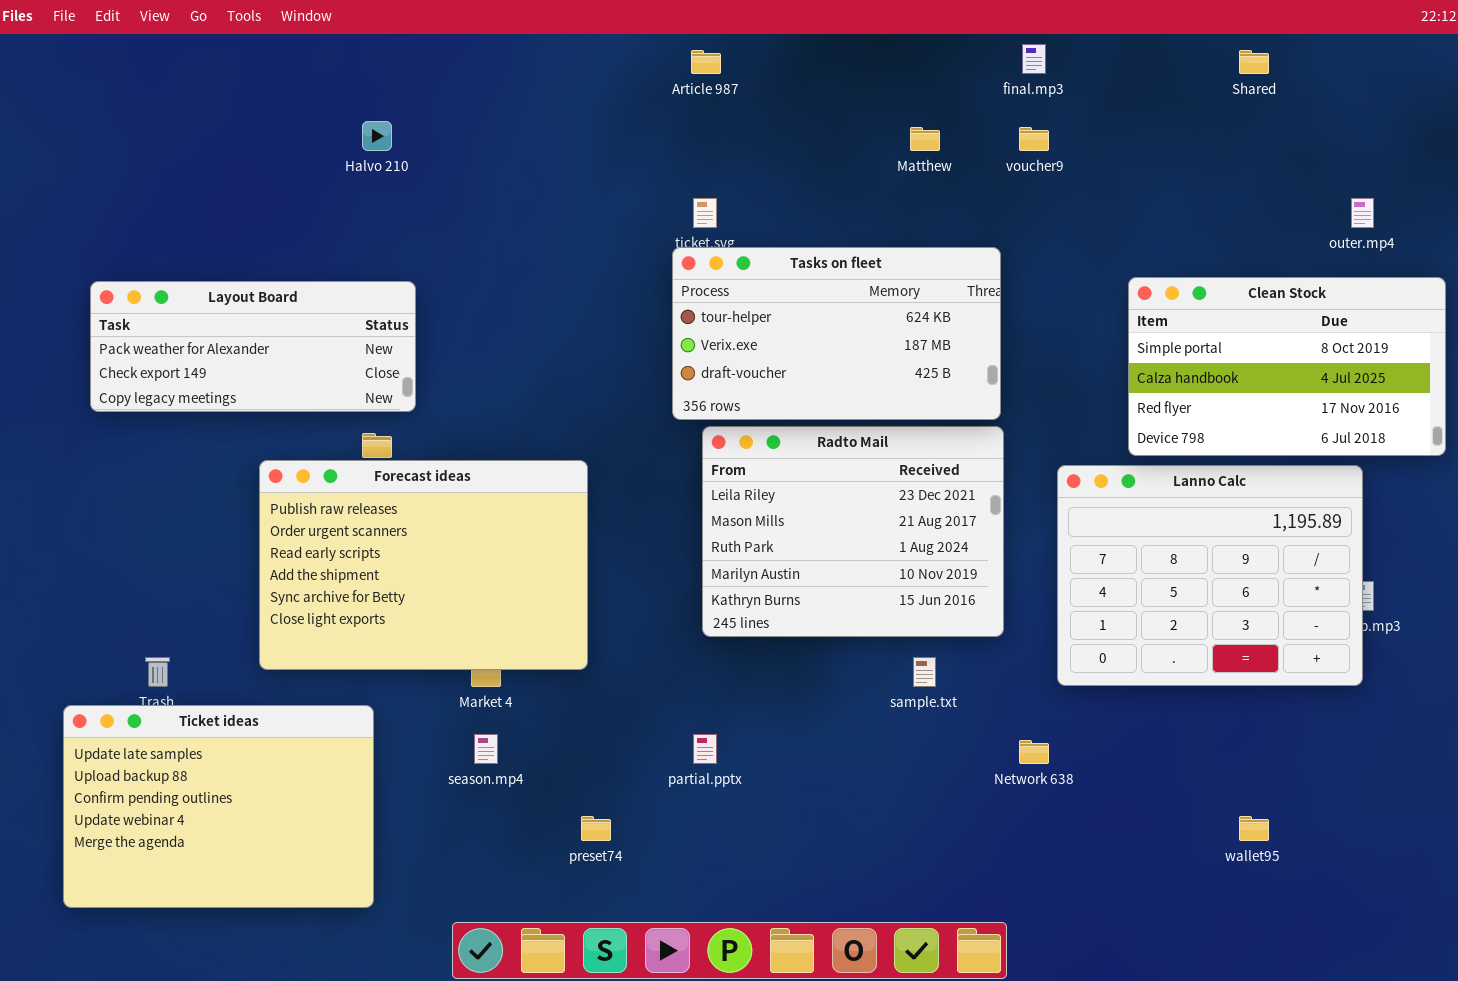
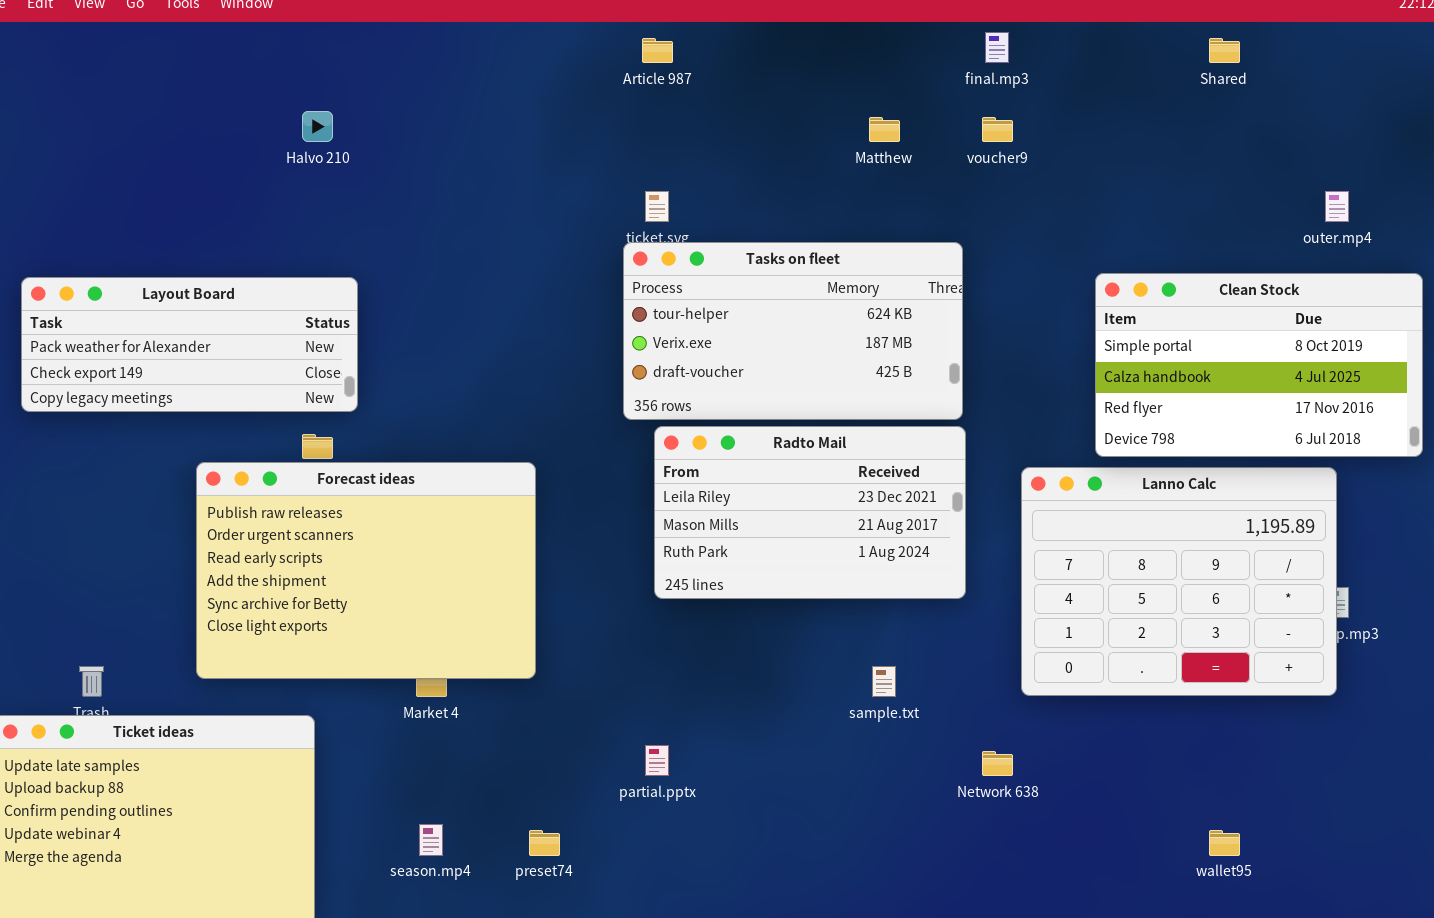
Radto Mail: [702,426,1004,637] -> [654,426,966,599], resized
season.mp4: [474,734,498,764] -> [419,824,443,856], moved

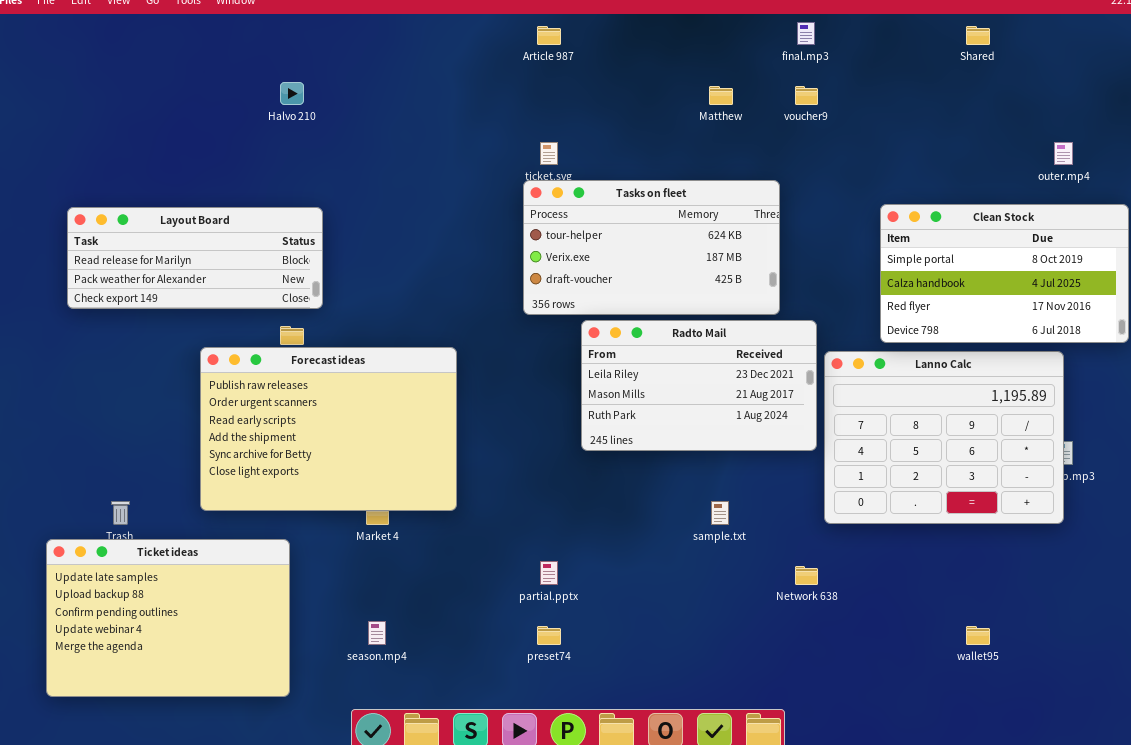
Layout Board: [21,277,358,412] -> [67,207,323,309], scrolled up 1 row
Radto Mail: [654,426,966,599] -> [581,320,817,451], moved
preset74: [529,830,560,856] -> [537,626,561,645], moved

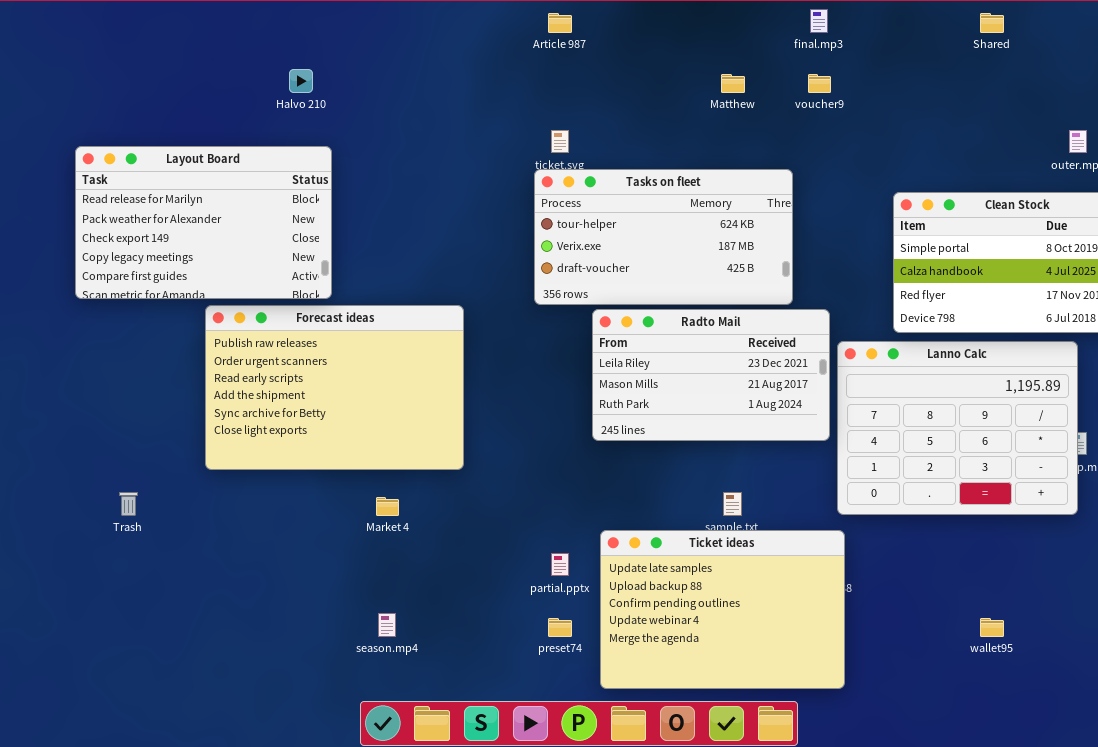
Layout Board: [67,207,323,309] -> [75,146,332,299], resized
Forecast ideas: [200,347,457,511] -> [205,305,464,470], moved
Ticket ideas: [46,539,290,697] -> [600,530,845,689], moved

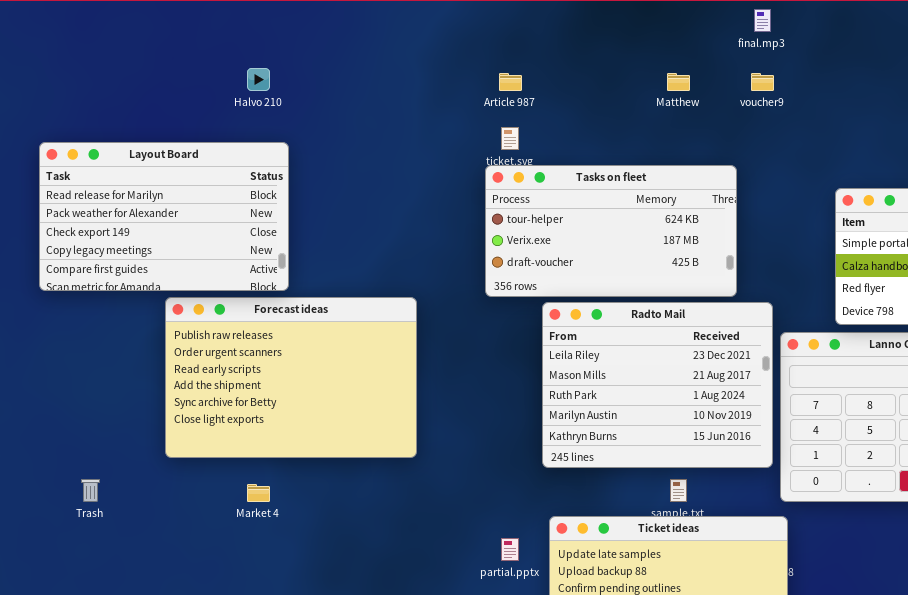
Article 987: [548,13,572,33] -> [499,73,522,91], moved
Radto Mail: [592,309,830,441] -> [542,302,773,468], resized
Market 4: [376,497,399,516] -> [247,484,270,502], moved

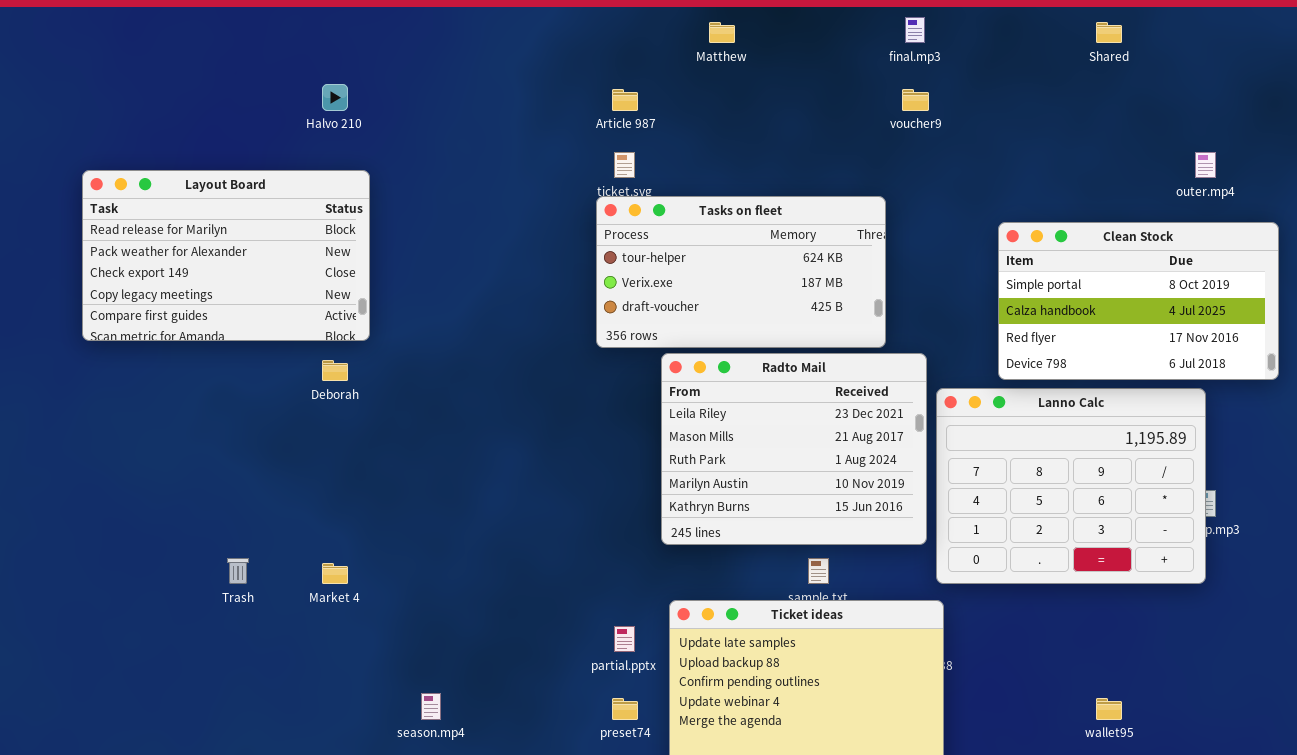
Matthew: [667,73,690,91] -> [709,22,735,43], moved
Forecast ideas: [165,297,417,458] -> none, closed
Trash: [81,479,100,502] -> [227,558,249,584], moved

